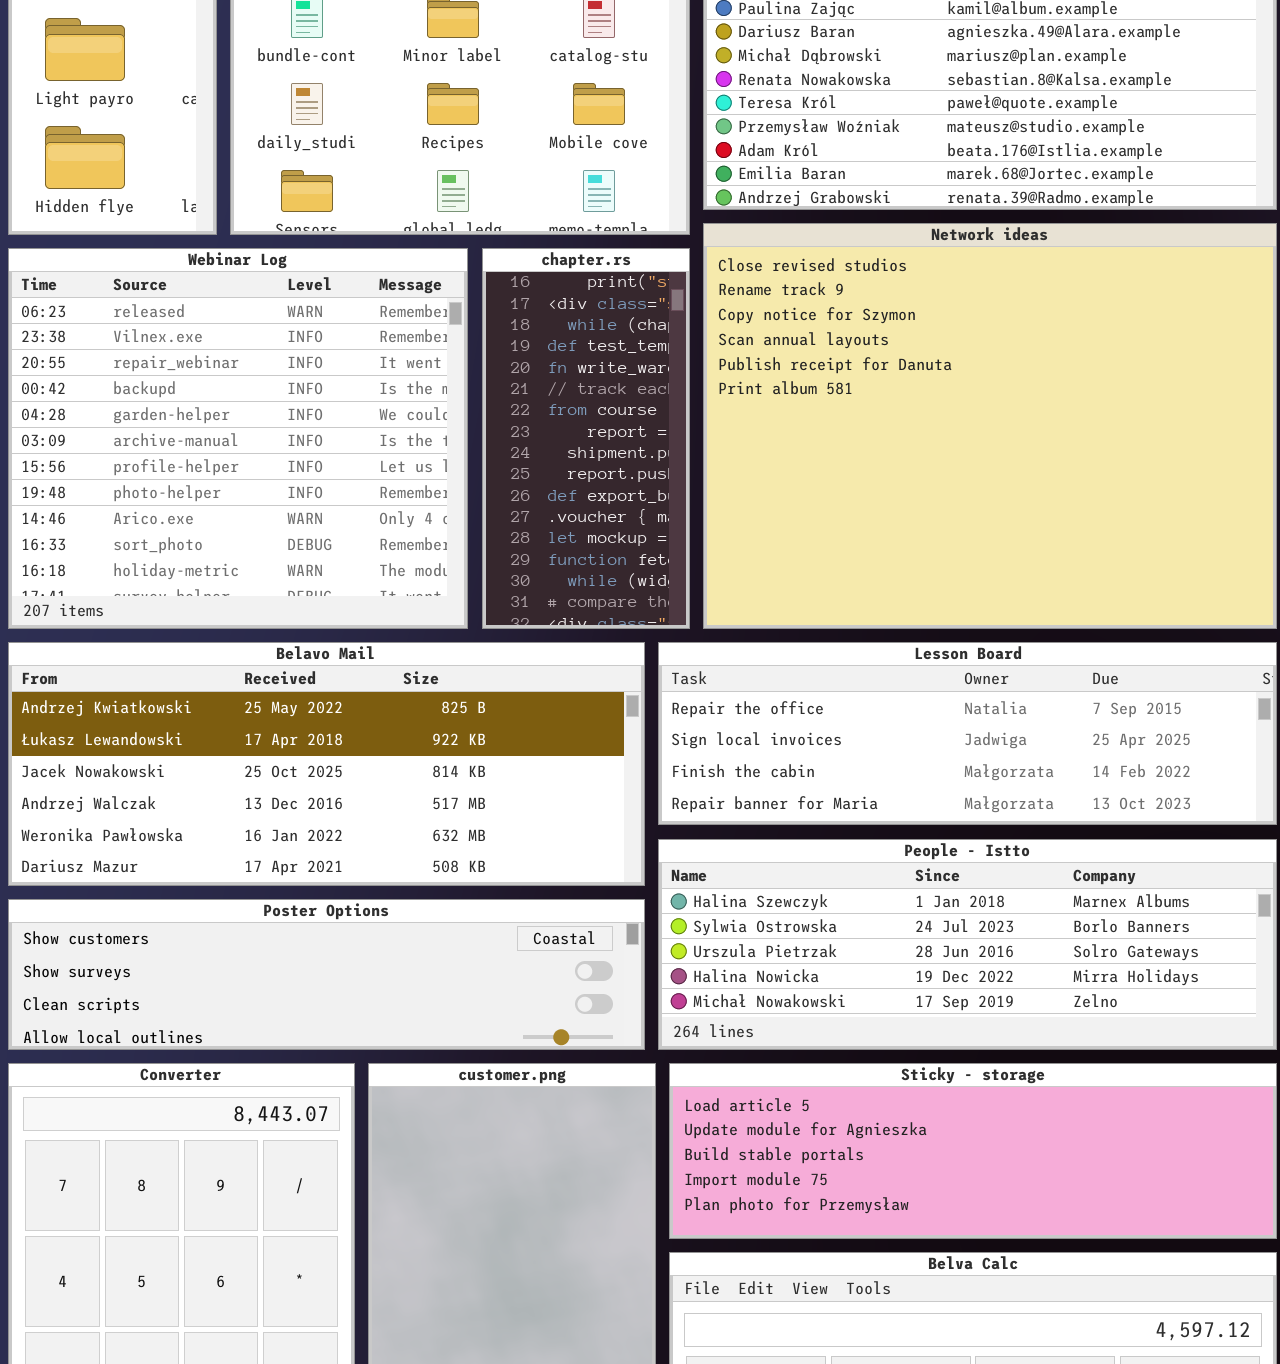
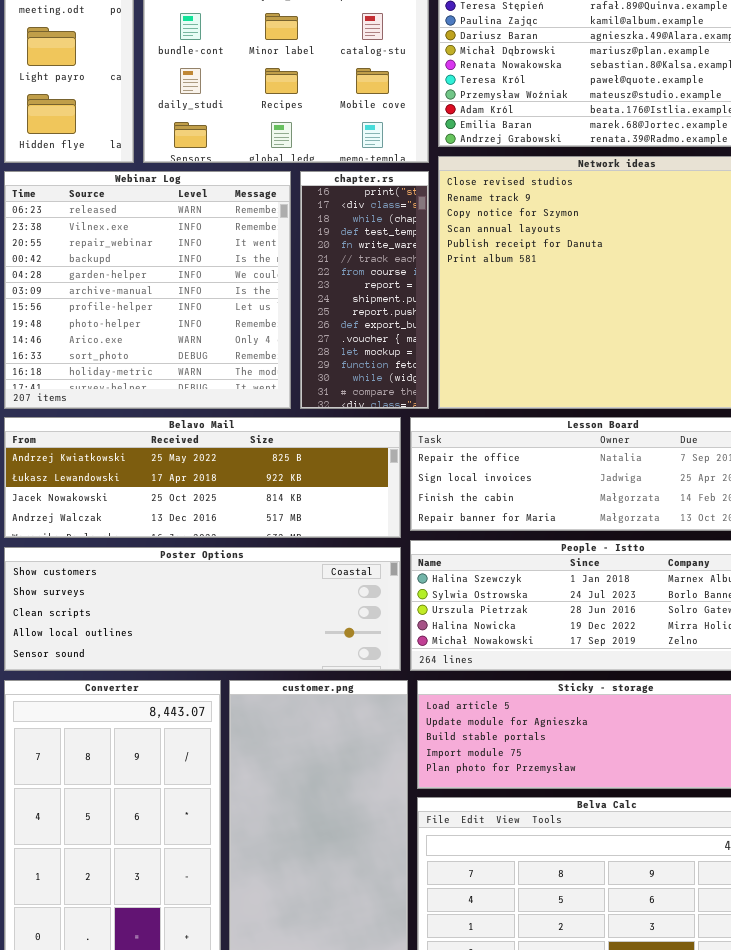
Belavo Mail: [8,642,645,886] -> [4,417,401,538], resized
Poster Options: [8,899,645,1050] -> [4,547,401,671], resized

